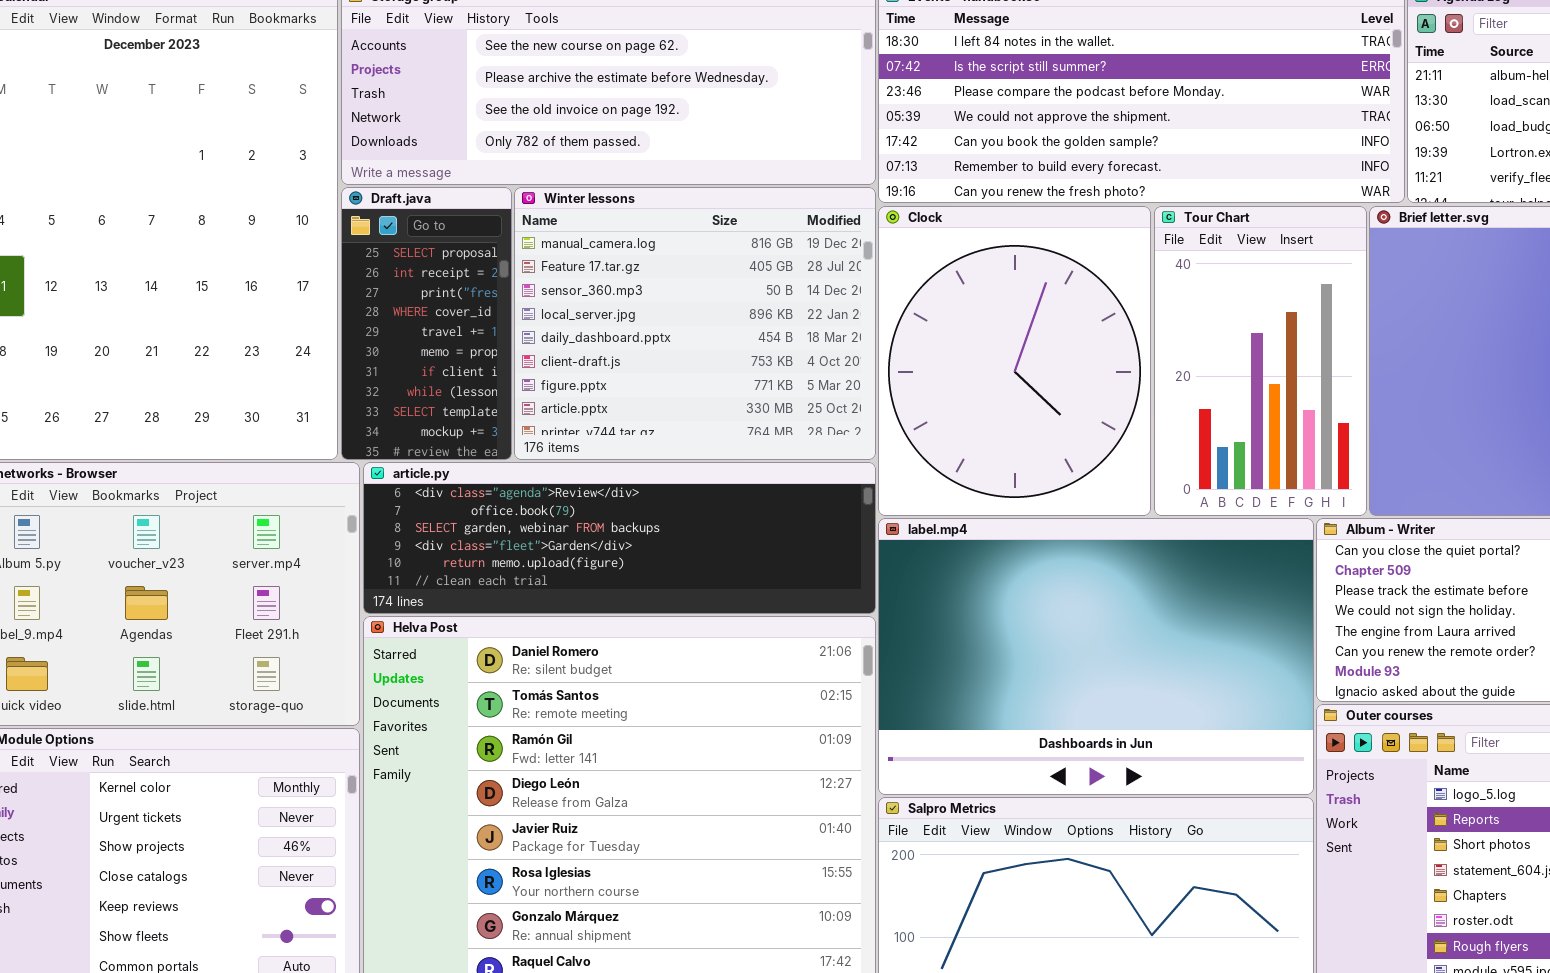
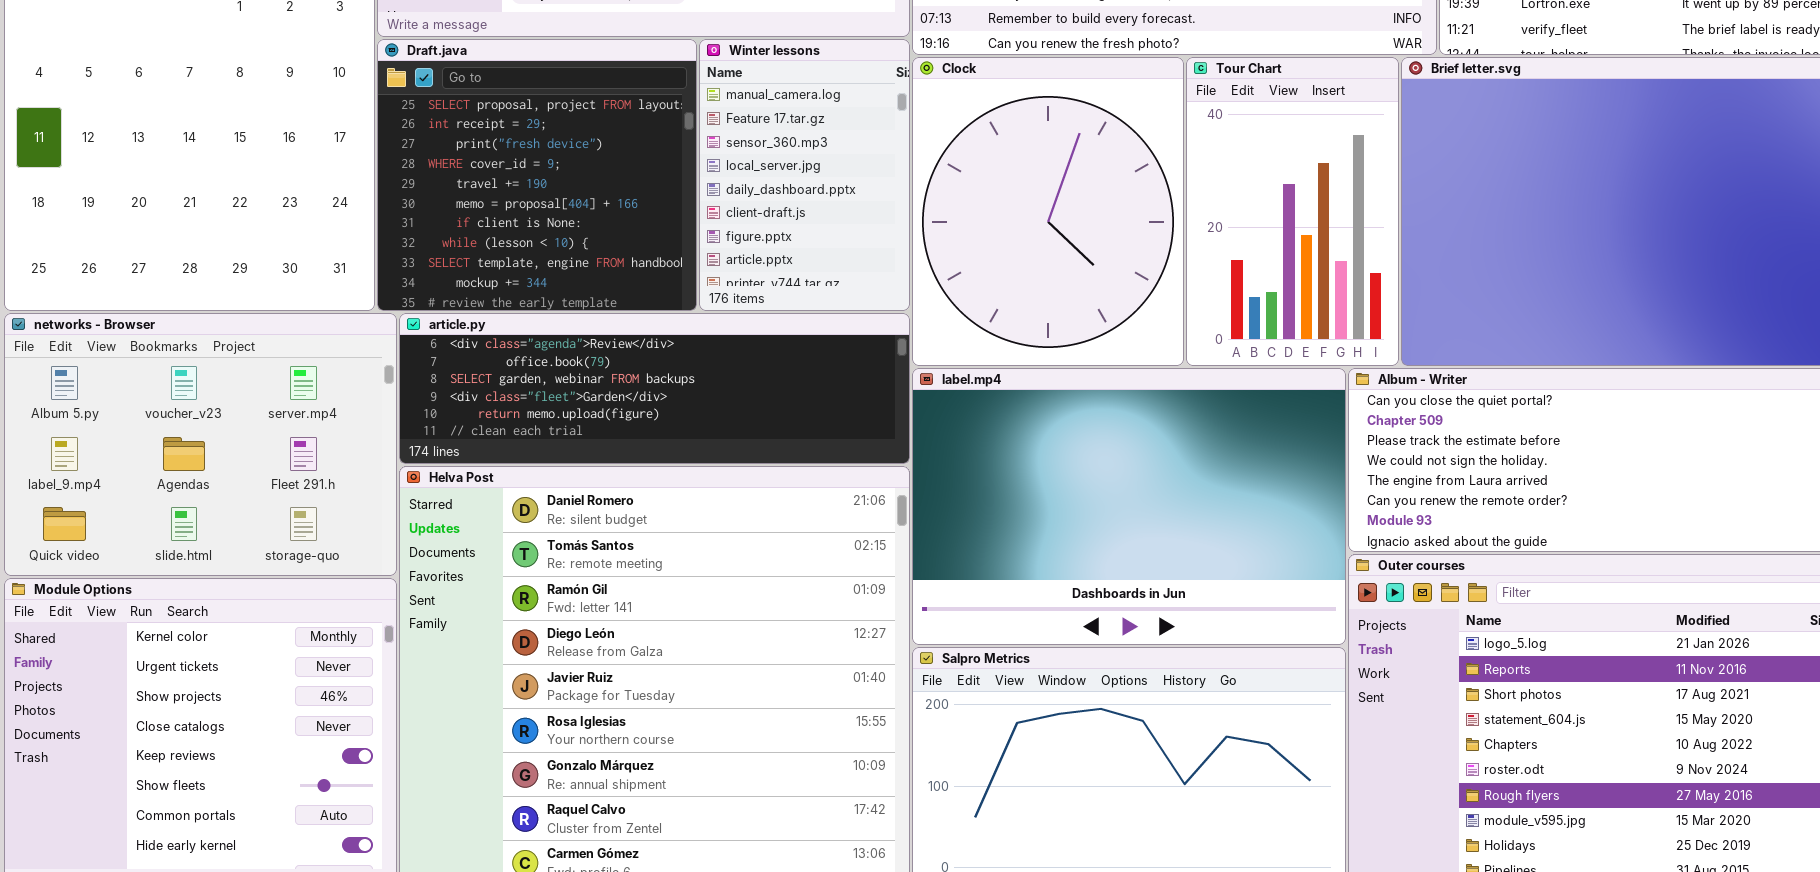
Draft.java: [341,187,512,460] -> [377,39,697,311], resized
Winter lessons: [514,187,876,460] -> [699,39,910,311], resized

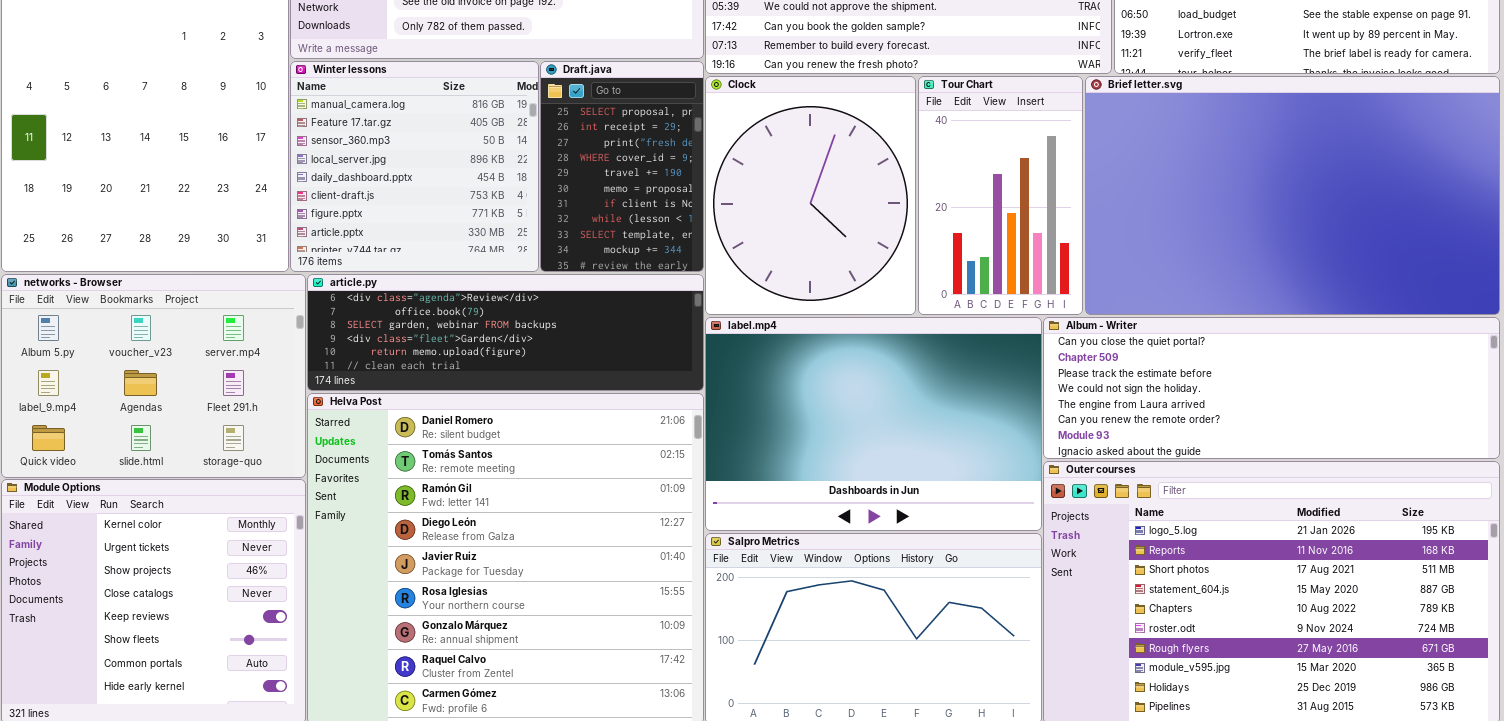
Draft.java: [377,39,697,311] -> [540,61,704,272], moved, resized
Winter lessons: [699,39,910,311] -> [290,61,539,272], moved, resized

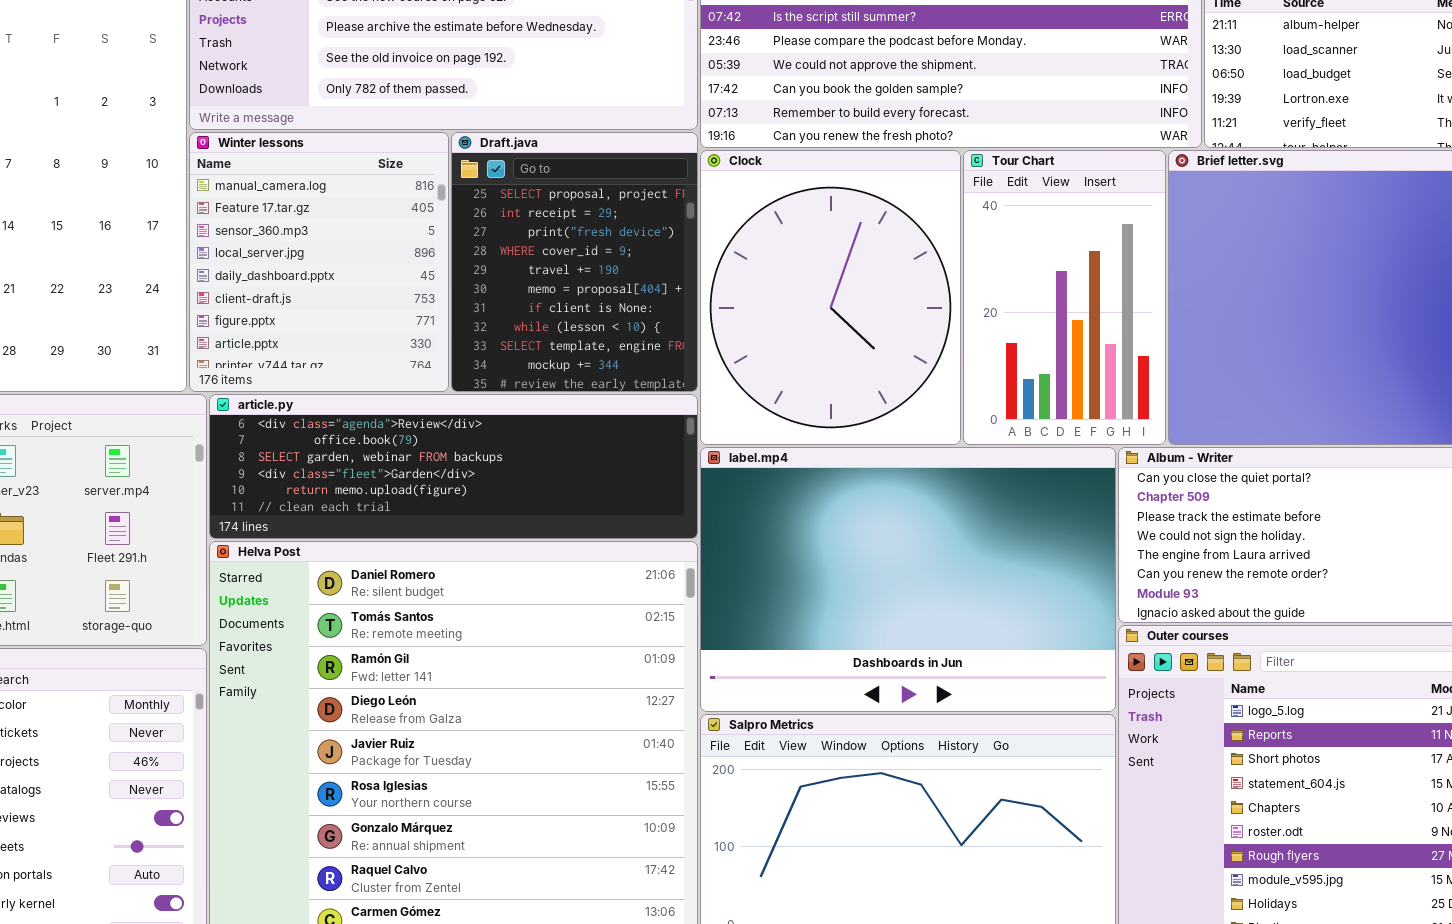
Winter lessons: [290,61,539,272] -> [189,132,449,392], resized
Draft.java: [540,61,704,272] -> [451,132,698,392], resized

